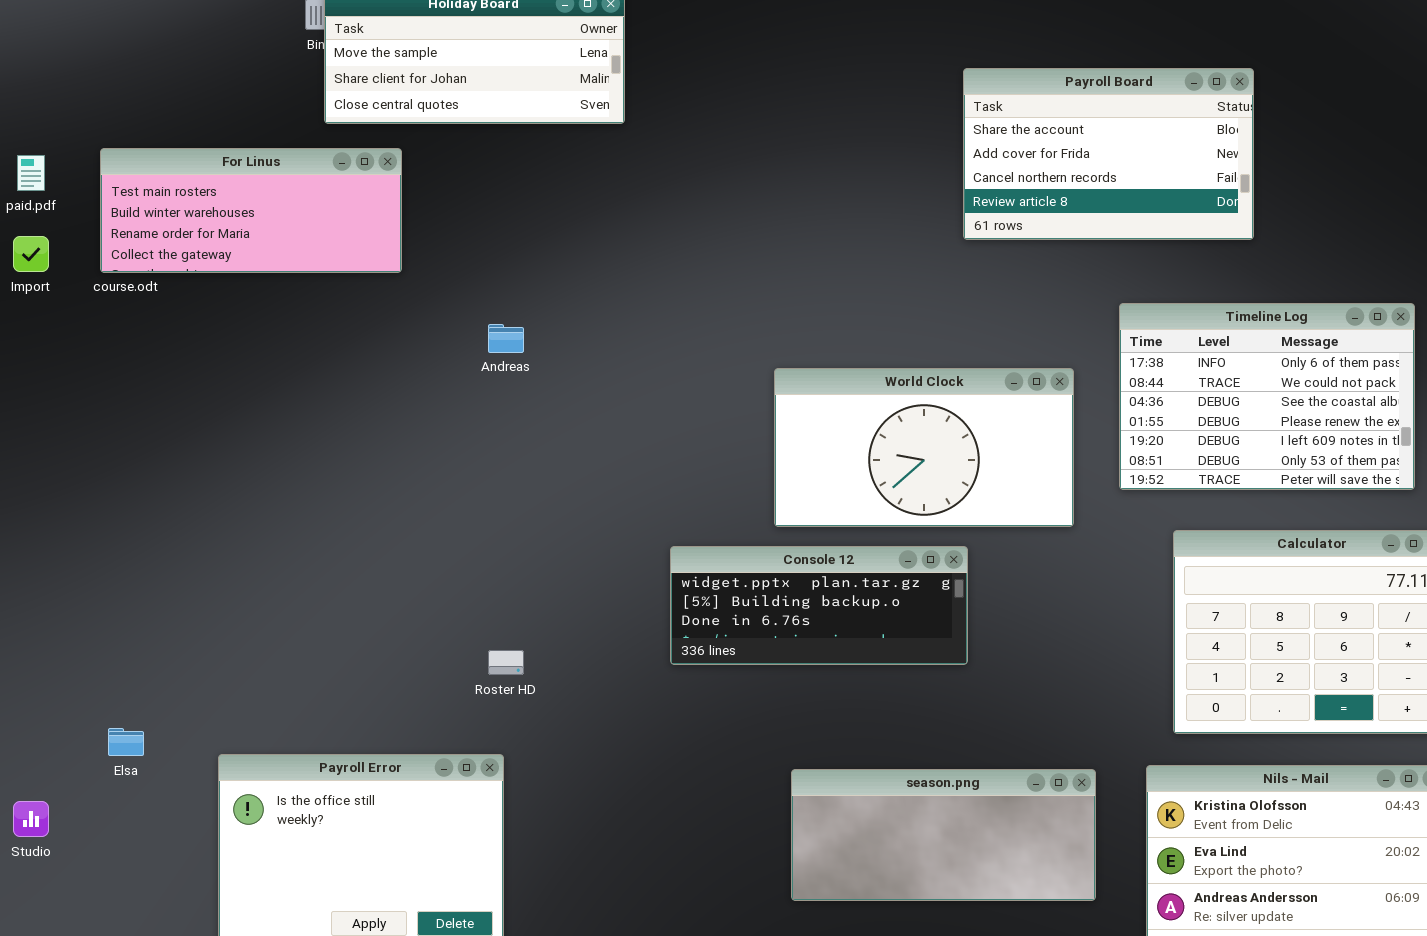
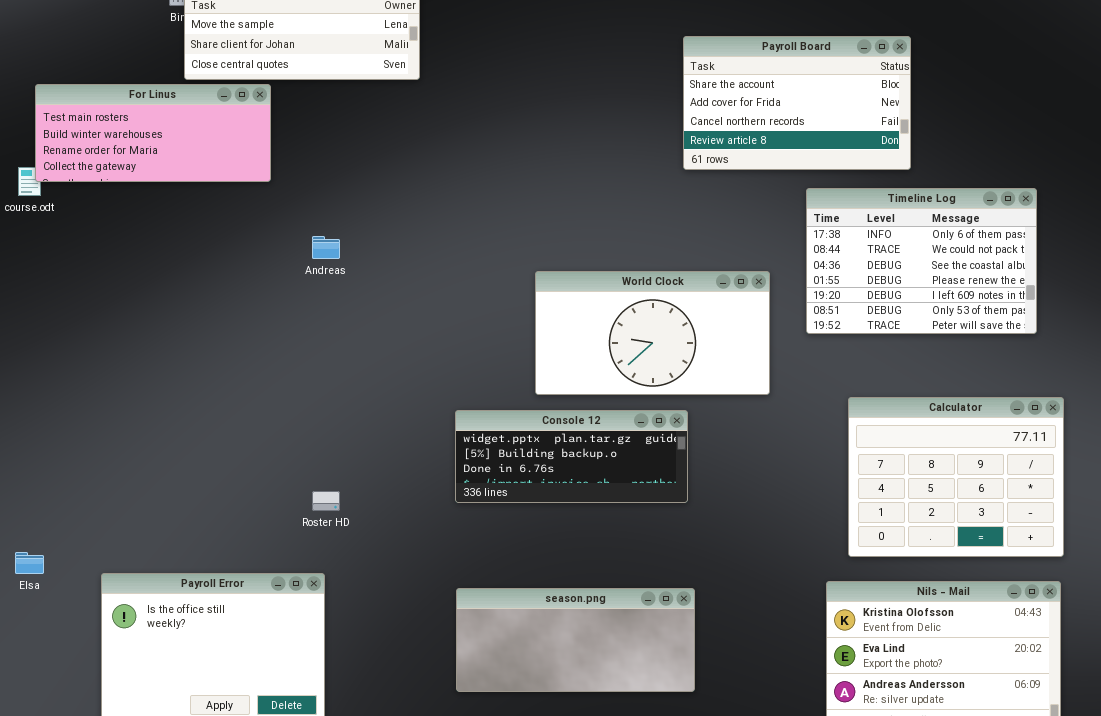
For Linus: [100,148,402,273] -> [35,84,271,182], moved
Timeline Log: [1119,303,1415,490] -> [806,188,1037,334], moved
season.png: [791,769,1096,901] -> [456,588,695,692], moved

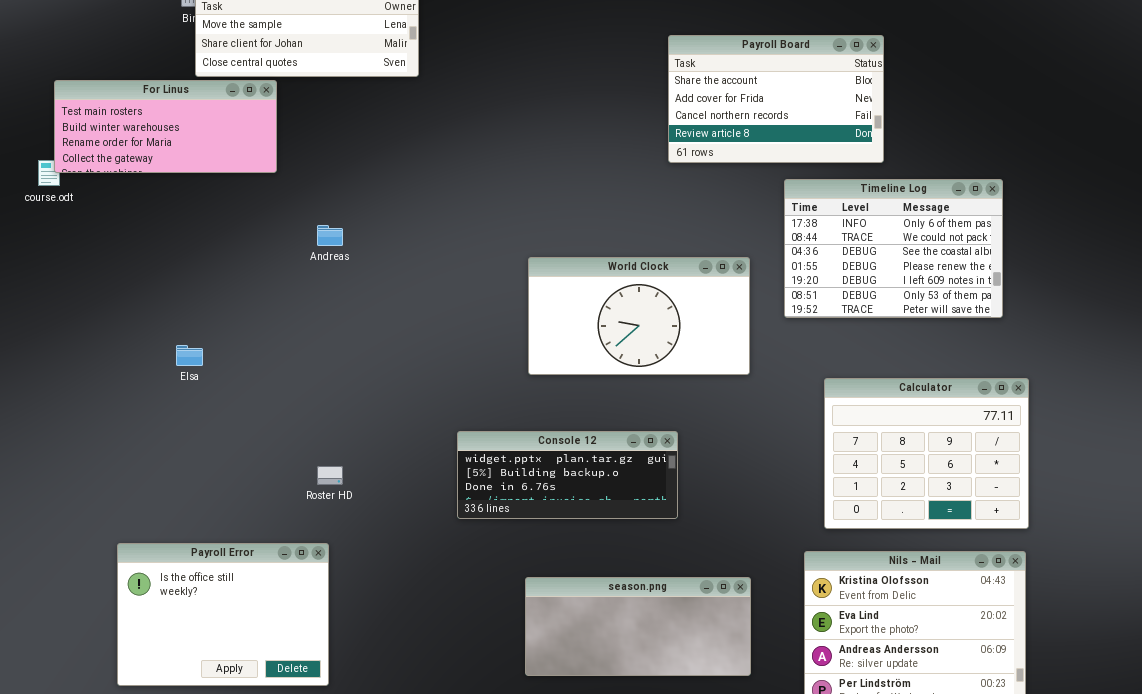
Console 12: [455,410,688,503] -> [457,431,678,519], moved
Elsa: [15,552,44,574] -> [176,345,203,366], moved
season.png: [456,588,695,692] -> [525,577,751,676], moved

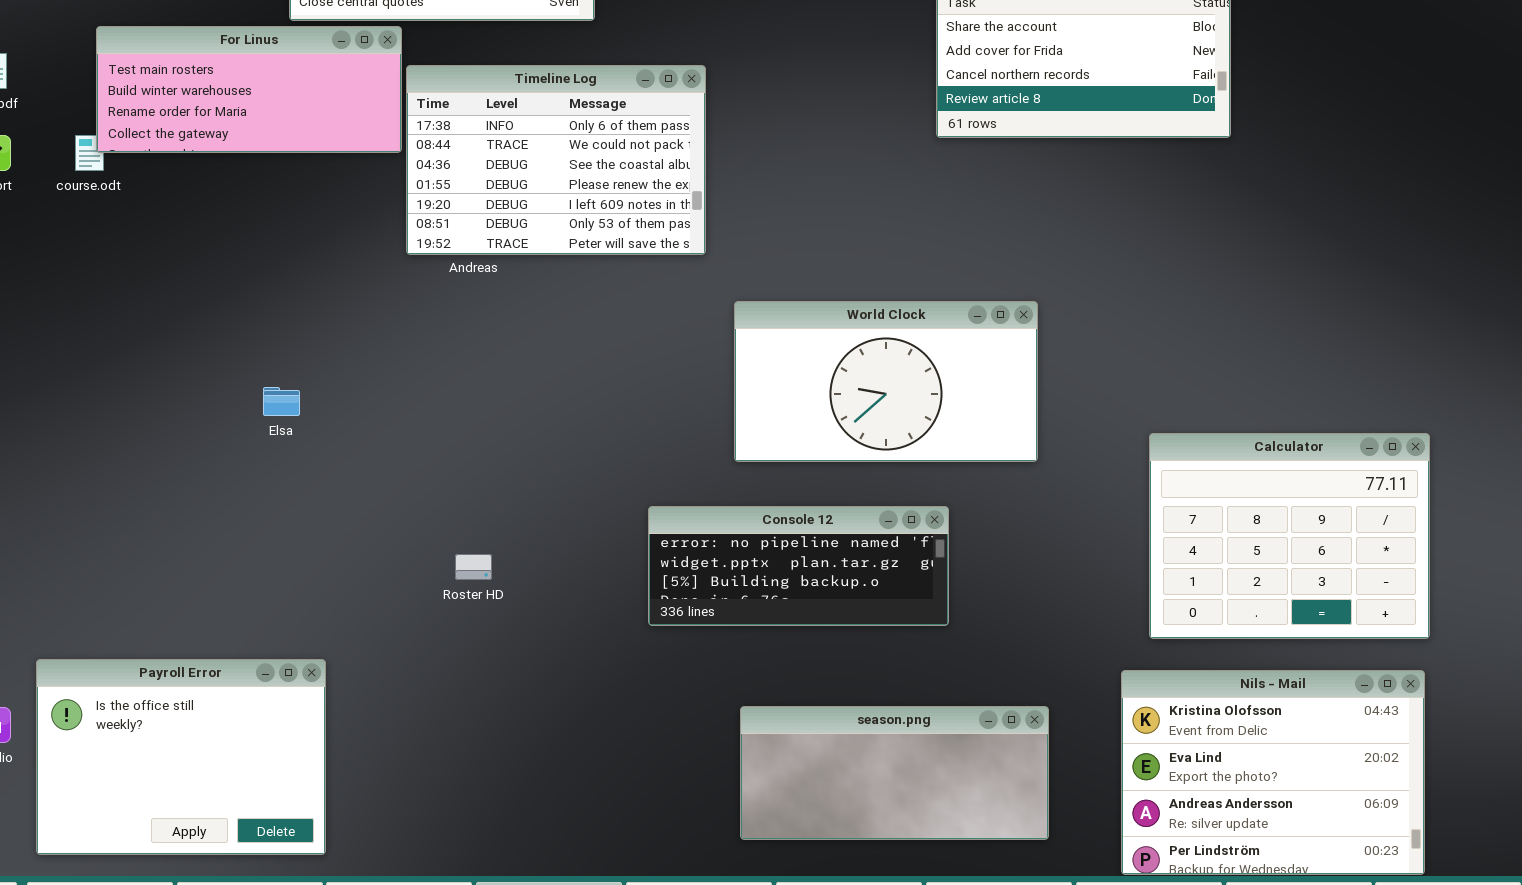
Timeline Log: [784,179,1003,318] -> [406,65,706,255], moved
World Clock: [528,257,750,375] -> [734,301,1038,462], moved
Console 12: [457,431,678,519] -> [648,506,949,626], scrolled up 1 row
Payroll Error: [117,543,329,686] -> [36,659,326,855], moved

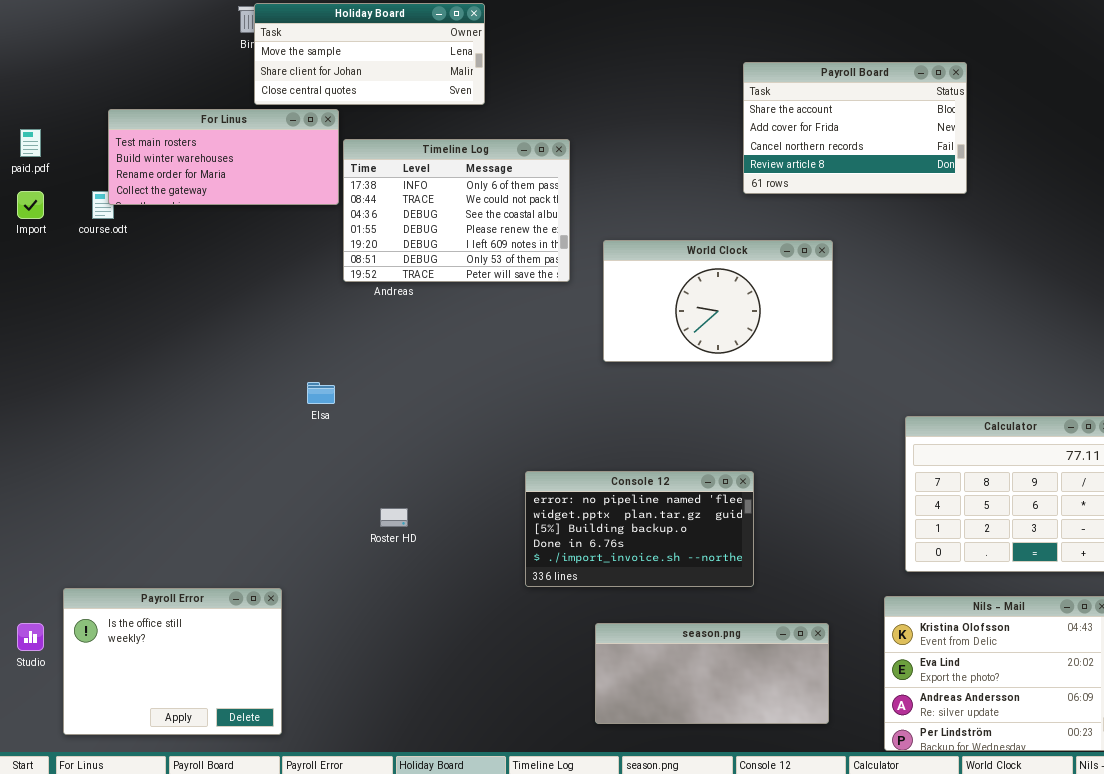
World Clock: [734,301,1038,462] -> [603,240,833,362], moved
Elsa: [263,387,300,416] -> [307,382,335,404], moved
Console 12: [648,506,949,626] -> [525,471,754,587], resized

